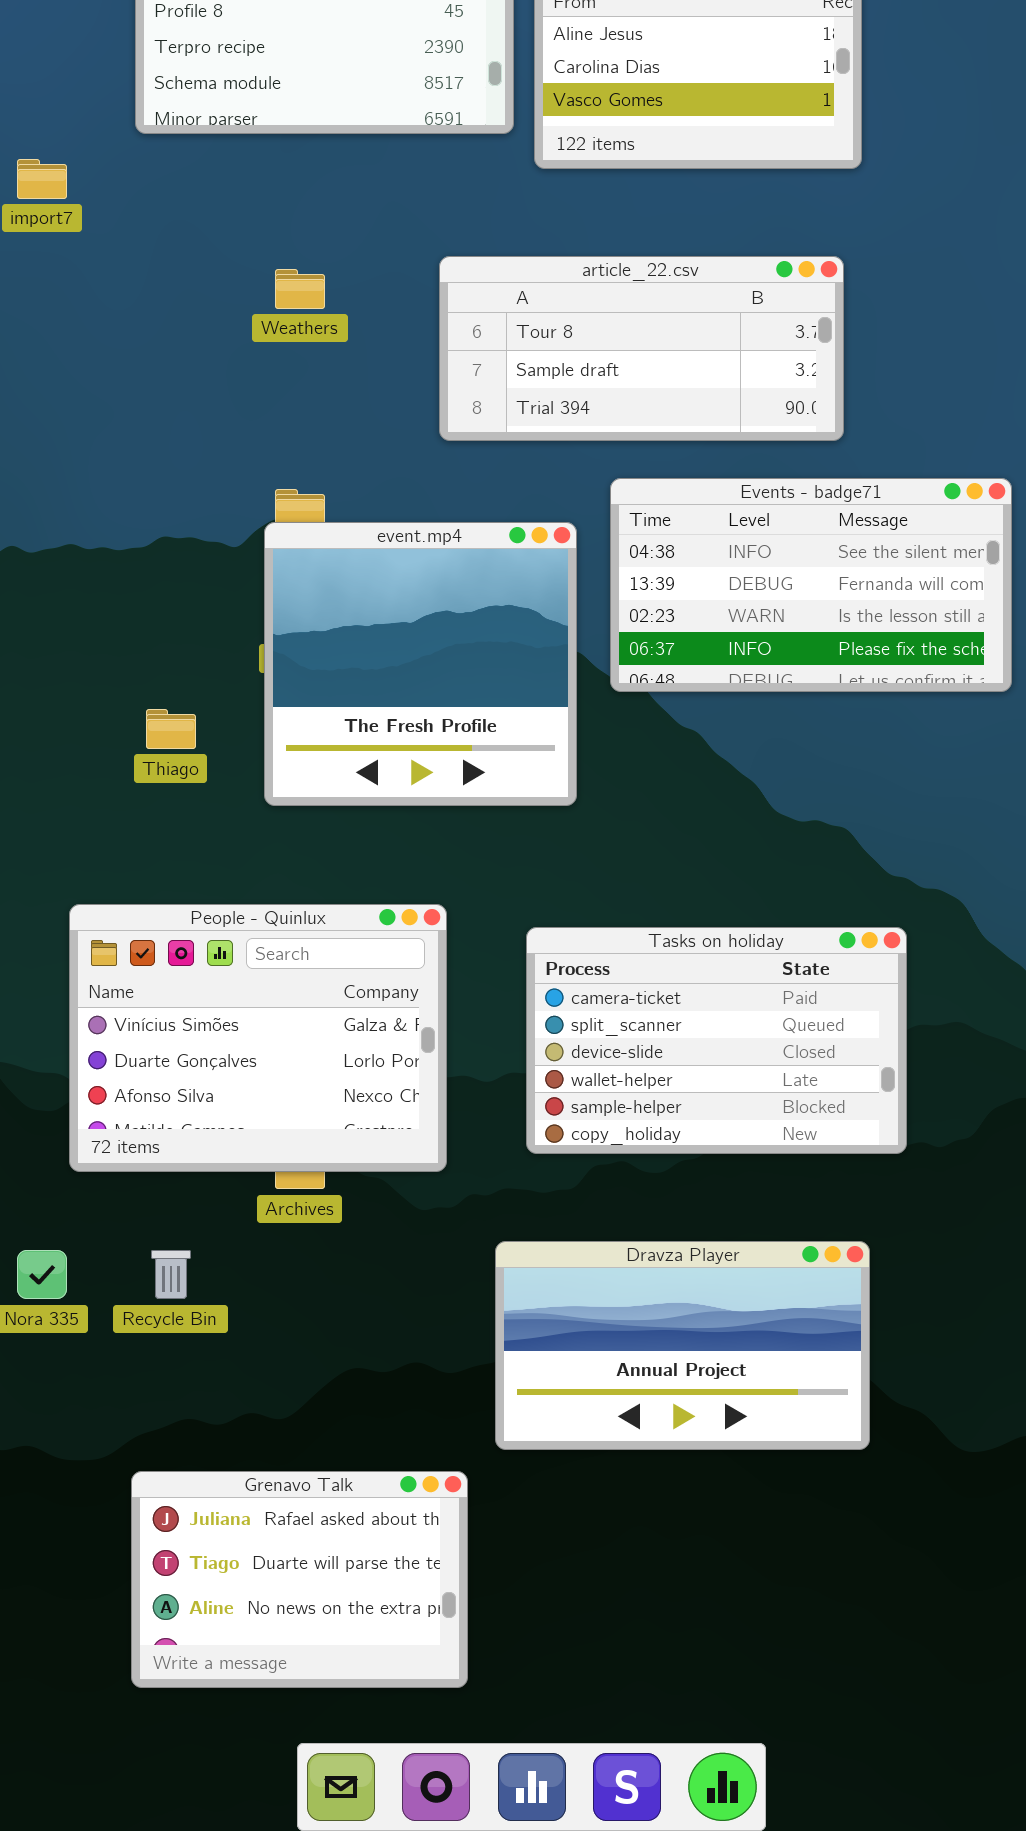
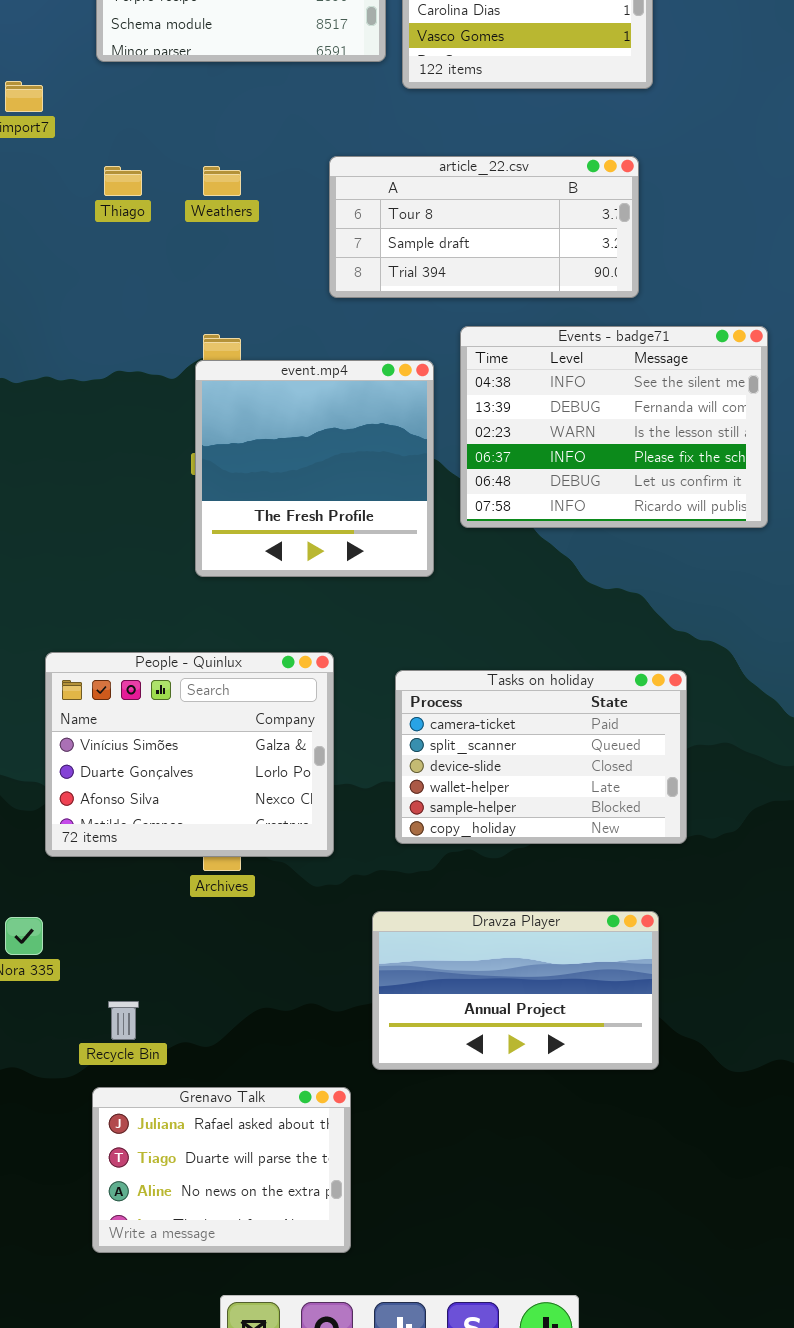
Events - badge71: [610,478,1012,692] -> [460,326,768,528], resized
Thiago: [146,709,196,749] -> [104,166,142,196], moved
Recycle Bin: [151,1250,191,1299] -> [108,1001,139,1040], moved

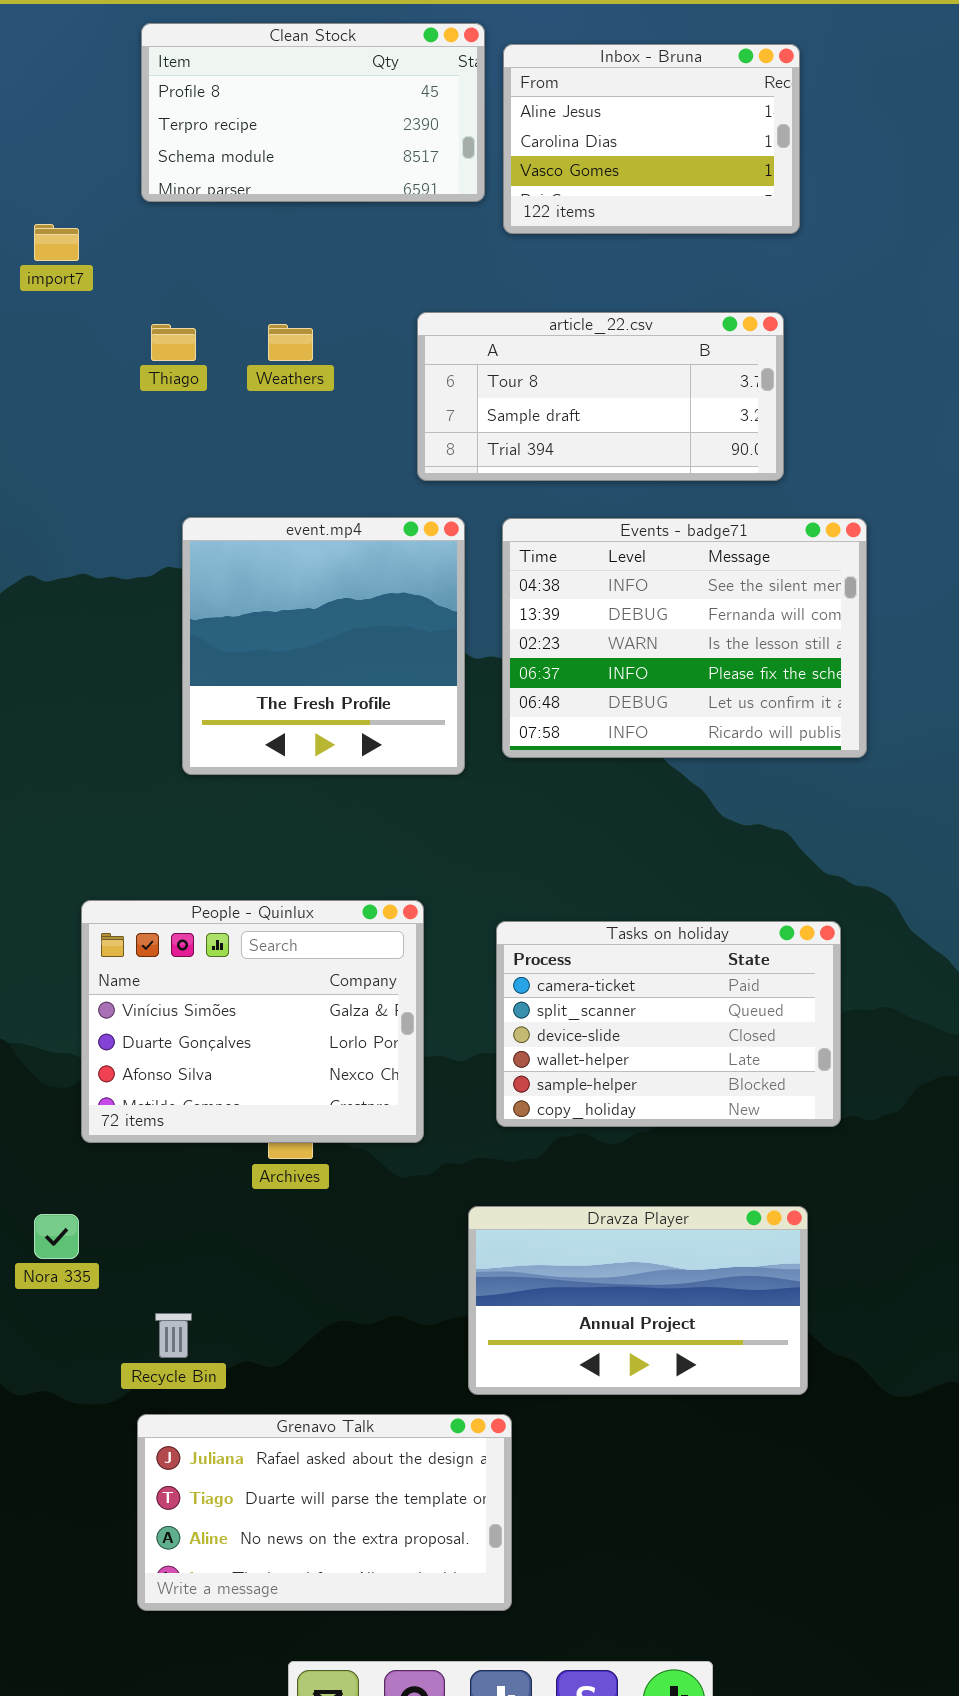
Events - badge71: [460,326,768,528] -> [502,518,867,758], moved
event.mp4: [195,360,434,577] -> [182,517,465,775], moved
Grenavo Talk: [92,1087,351,1253] -> [137,1414,512,1611], resized

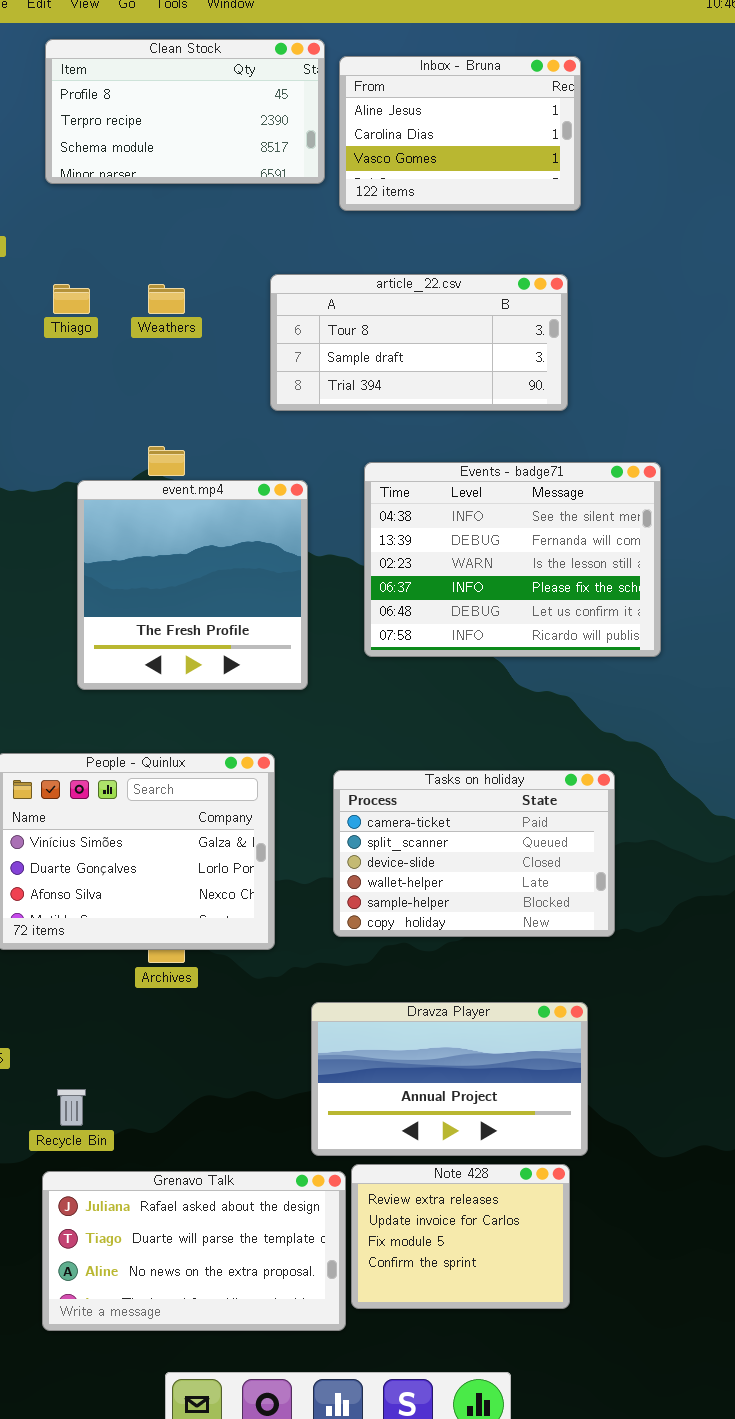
event.mp4: [182,517,465,775] -> [77,480,308,690], moved
Events - badge71: [502,518,867,758] -> [364,462,661,657], moved
Note 428: none -> [351,1164,570,1309], opened

